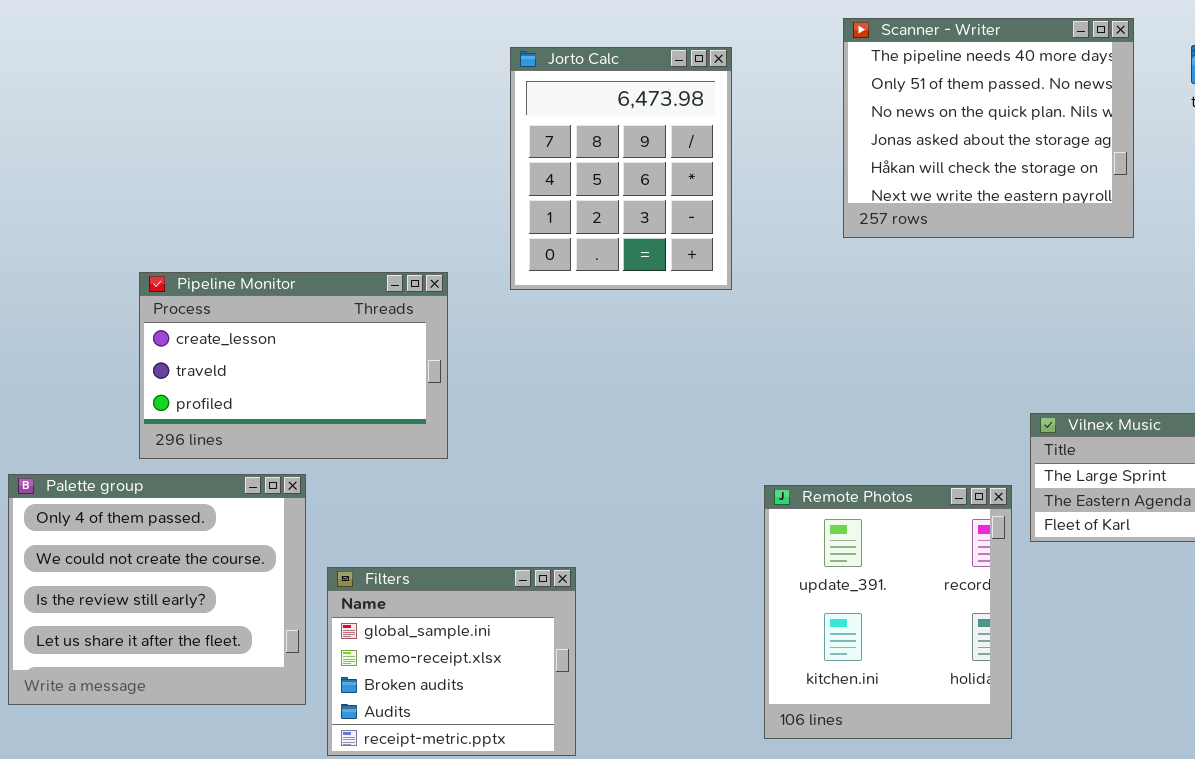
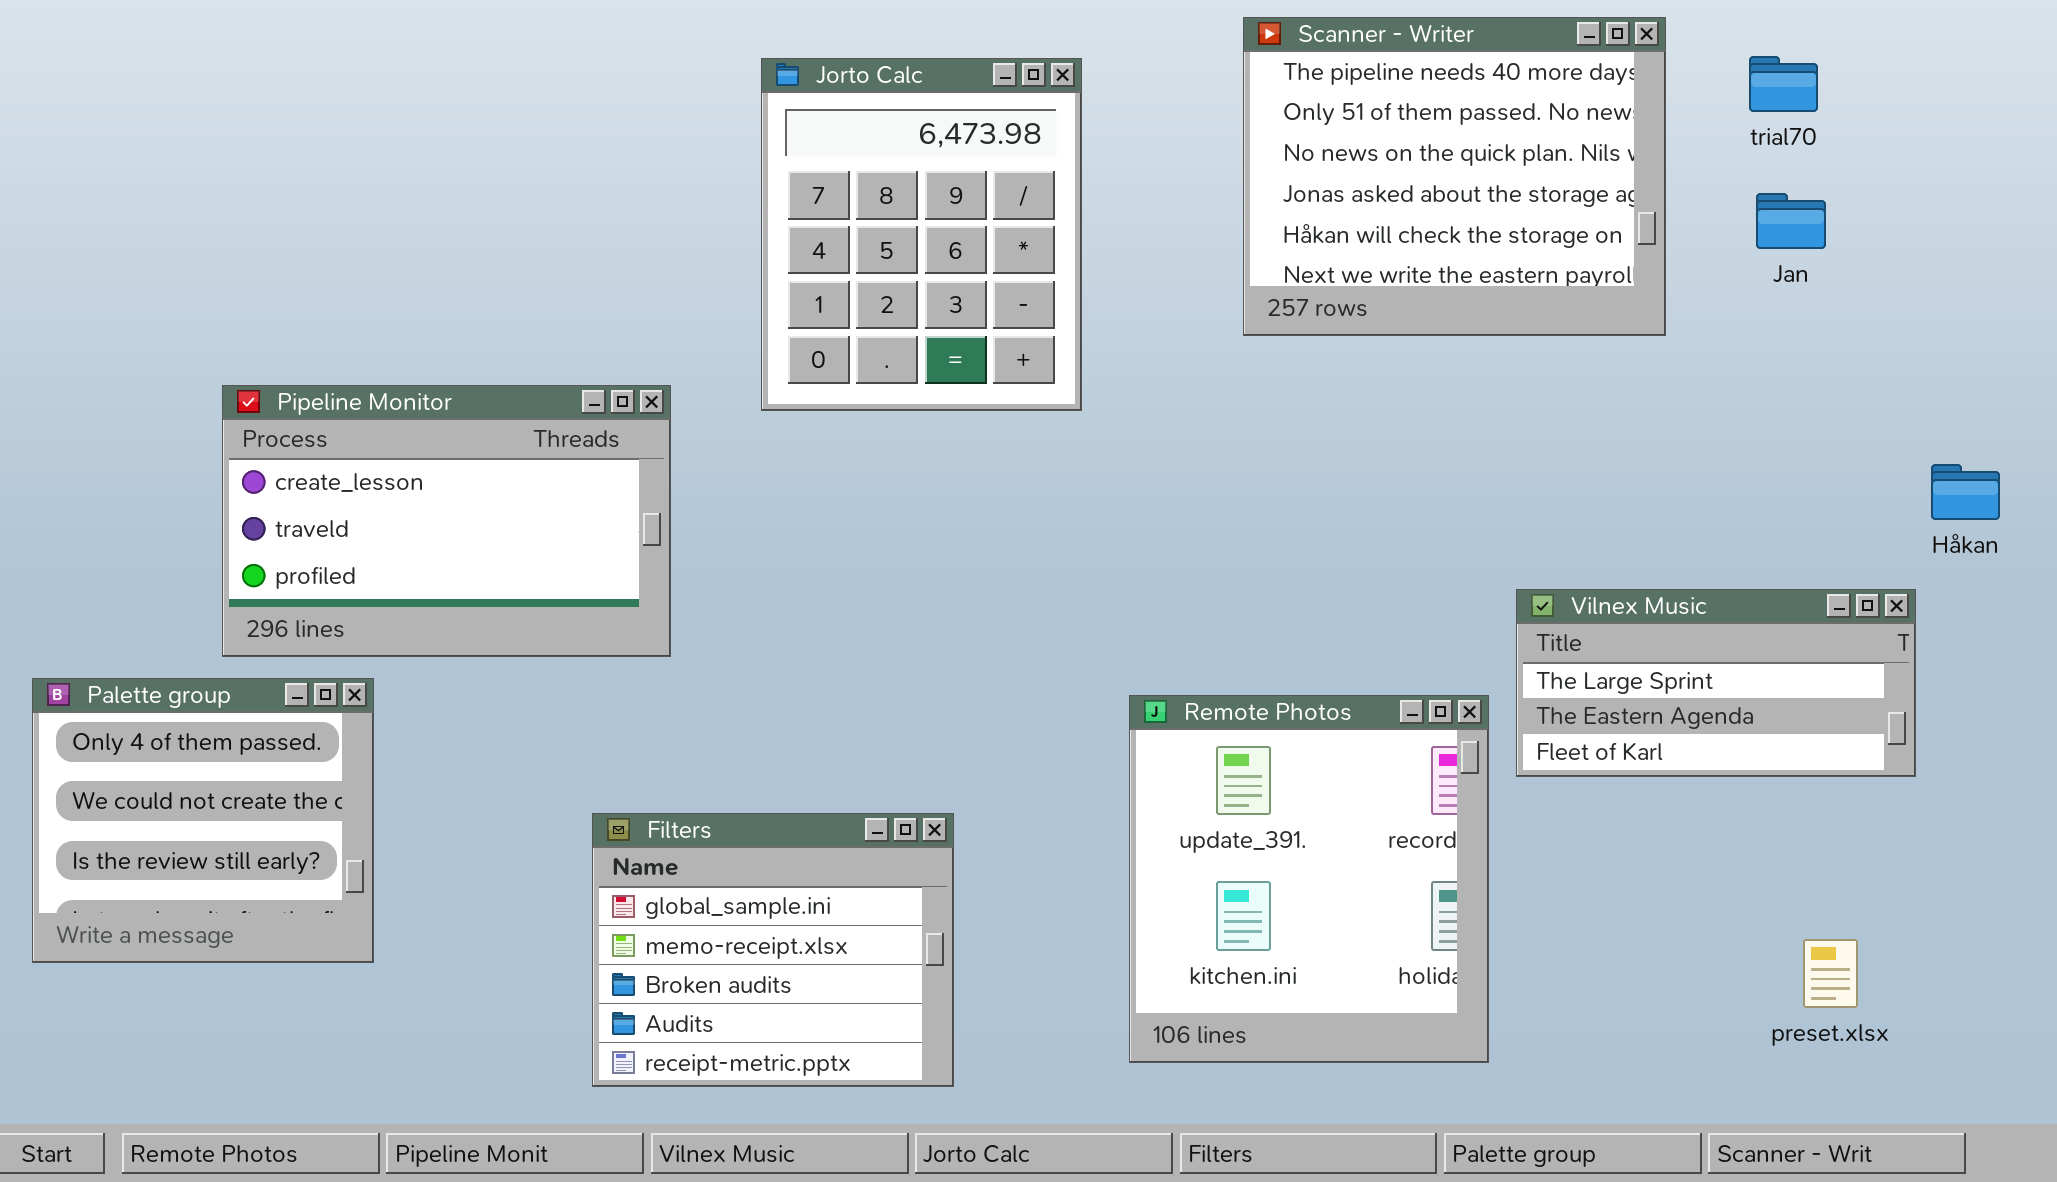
Palette group: [8,474,306,705] -> [32,678,374,963], resized
Filters: [327,567,576,756] -> [592,813,954,1087], moved

